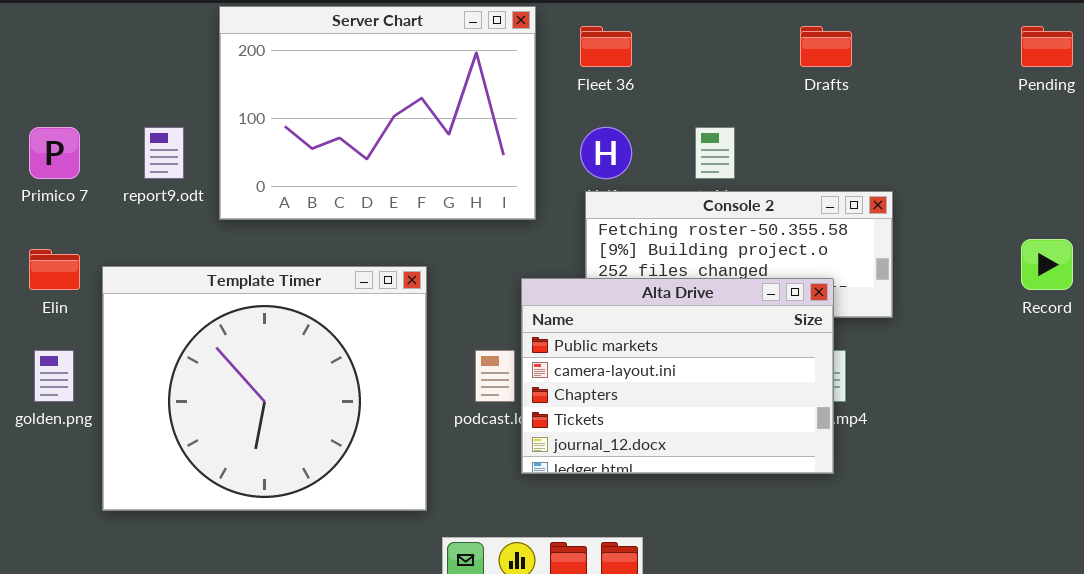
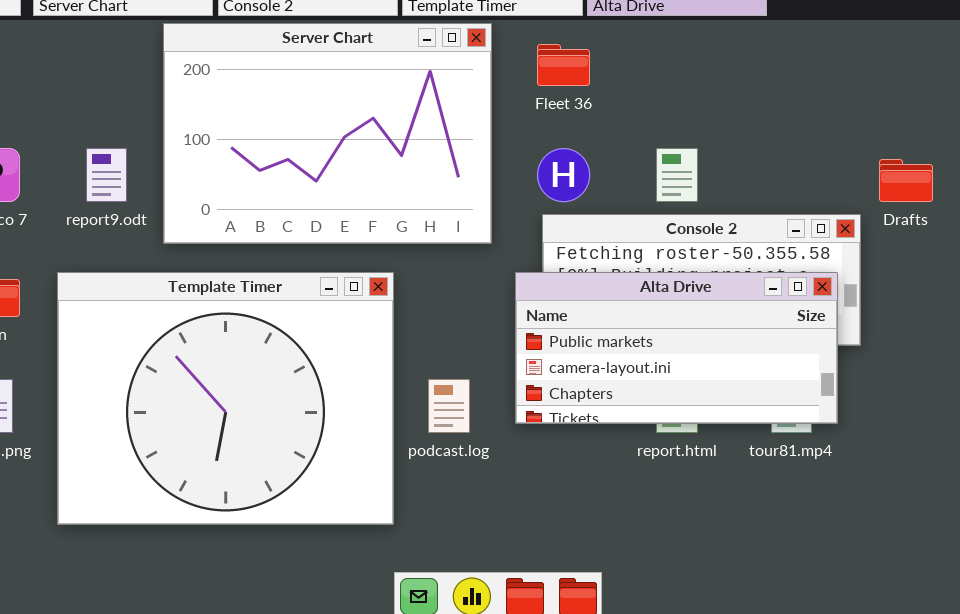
Drafts: [800,26,852,67] -> [879,159,933,202], moved
Template Timer: [102,266,427,511] -> [57,272,394,525], moved
Alta Drive: [521,278,834,474] -> [515,272,838,424], moved, resized

